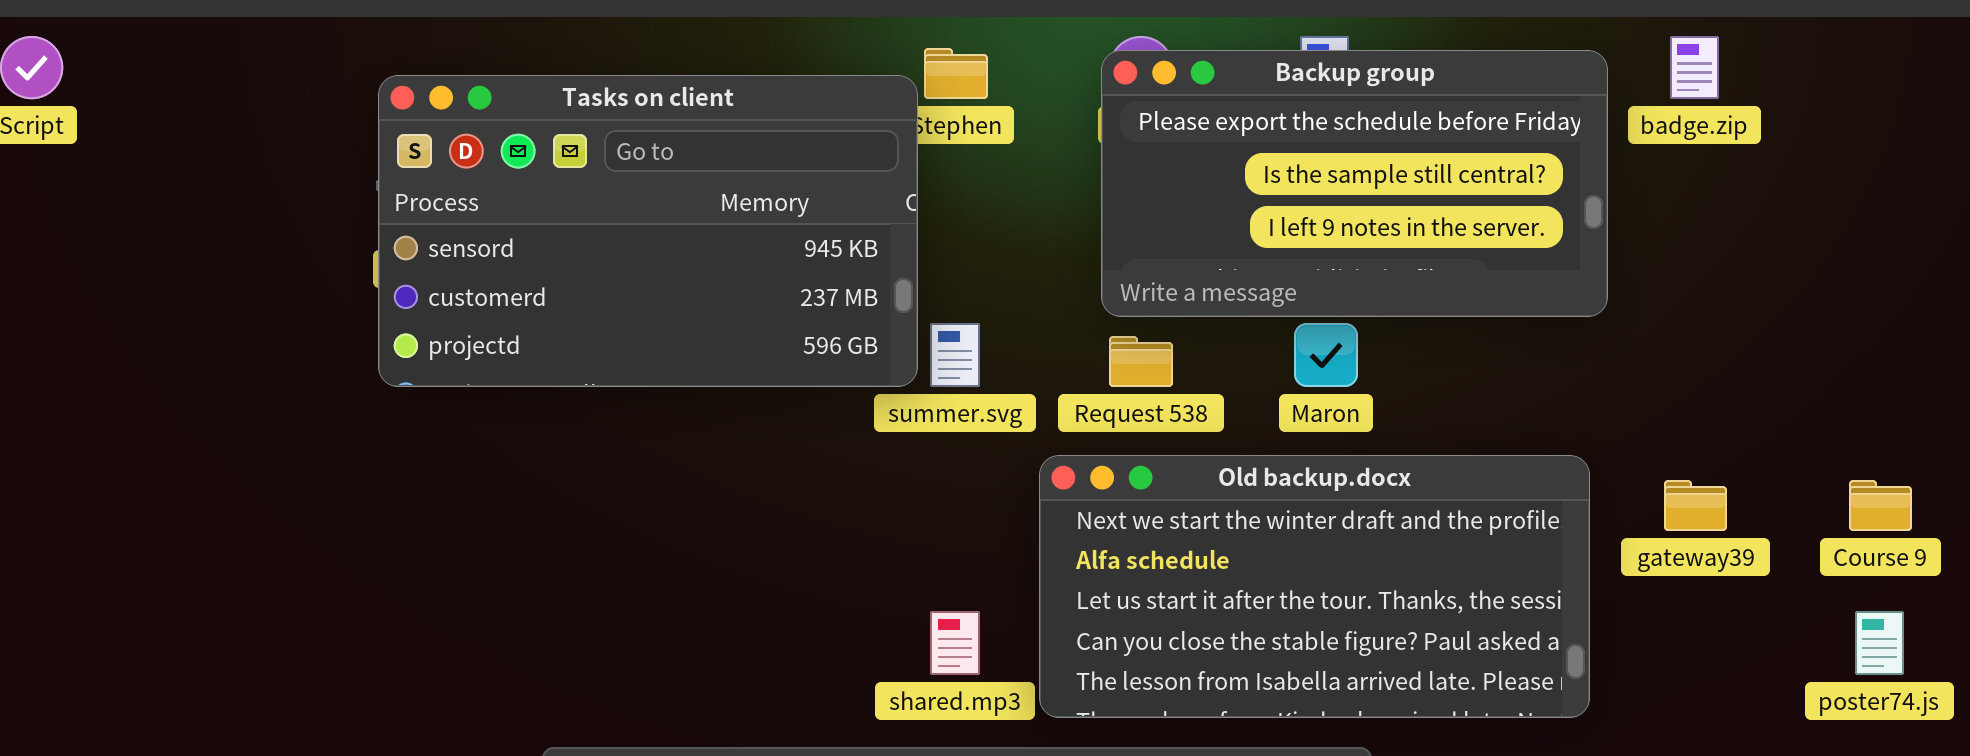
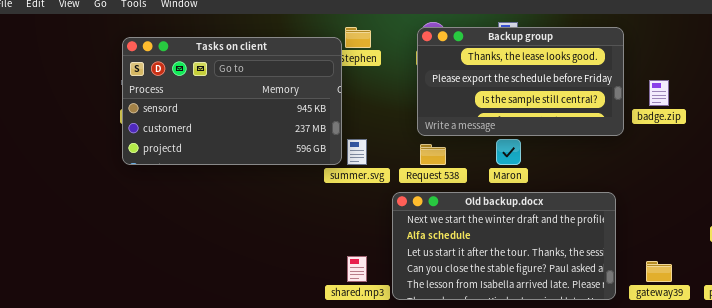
badge.zip: [1670,36,1719,99] -> [649,80,669,106], moved
Backup group: [1101,50,1608,317] -> [417,27,624,136], scrolled up 1 row
gateway39: [1664,480,1727,531] -> [646,261,672,282], moved

